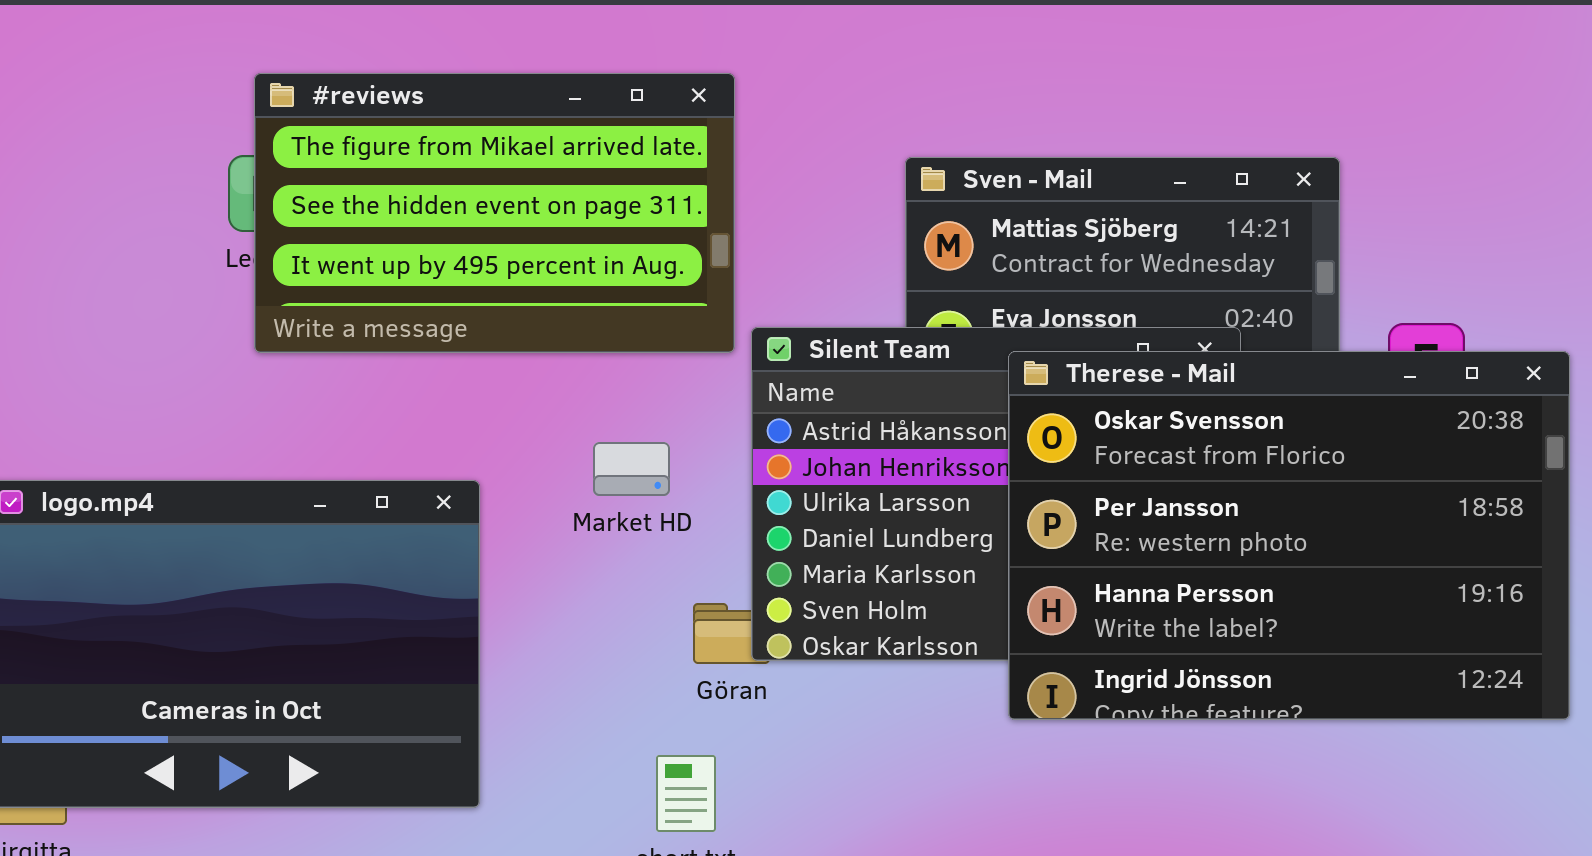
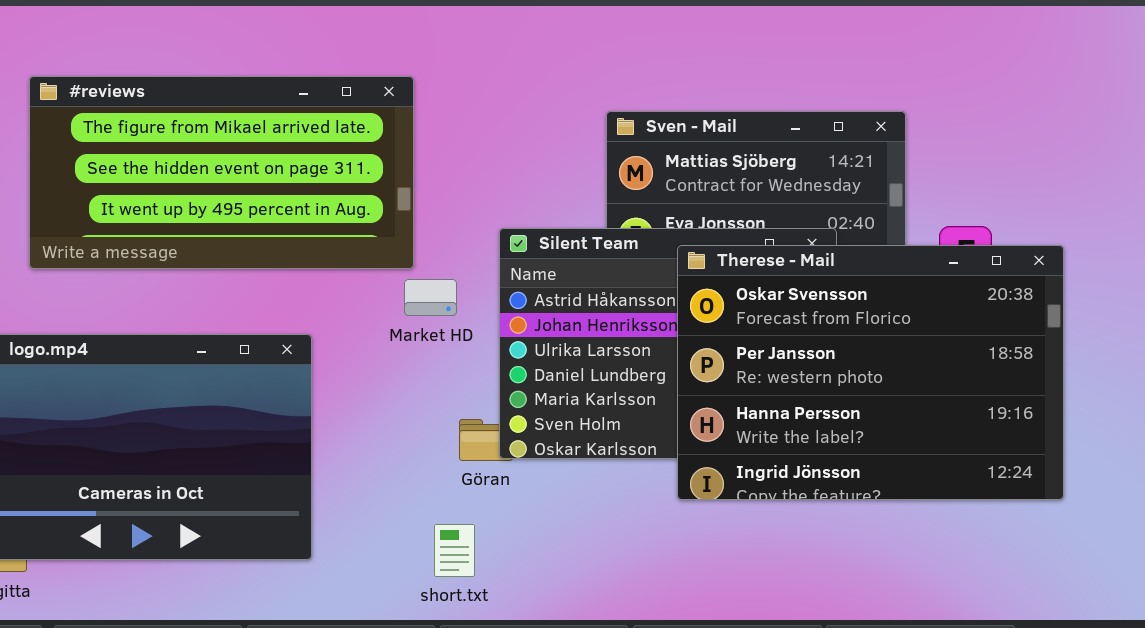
#reviews: [254,73,735,353] -> [29,76,414,269], moved, resized
Market HD: [593,442,670,496] -> [404,279,457,316], moved

